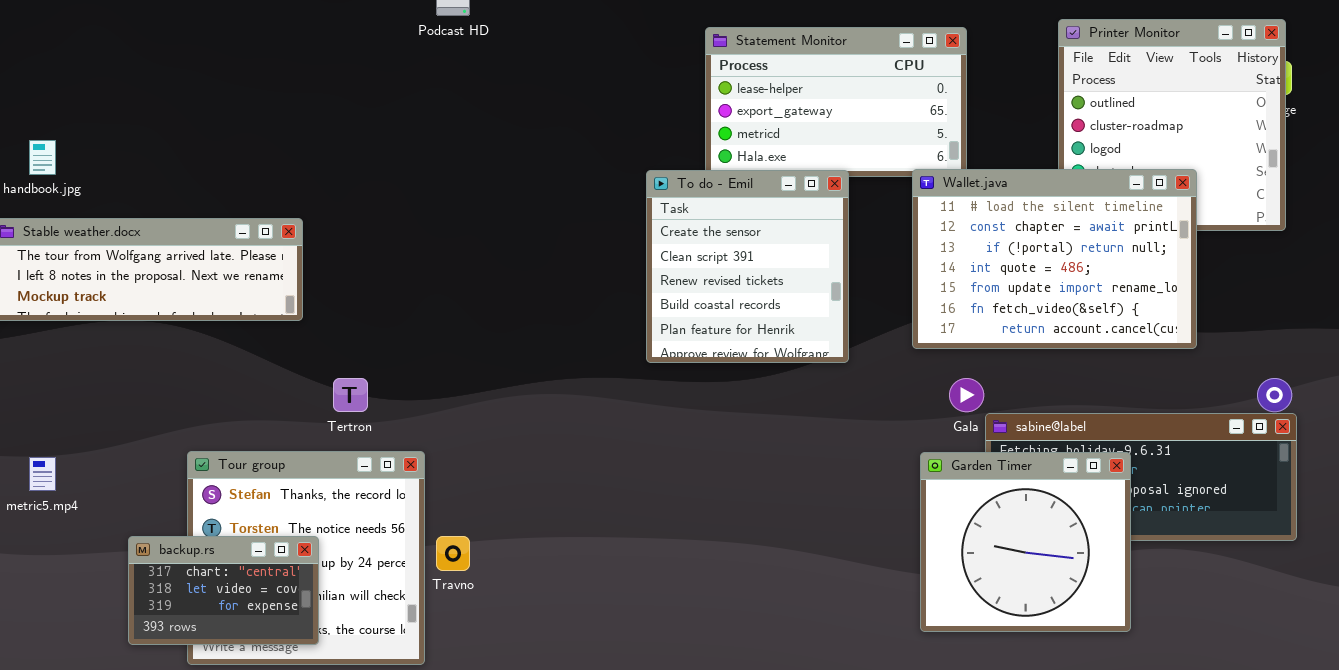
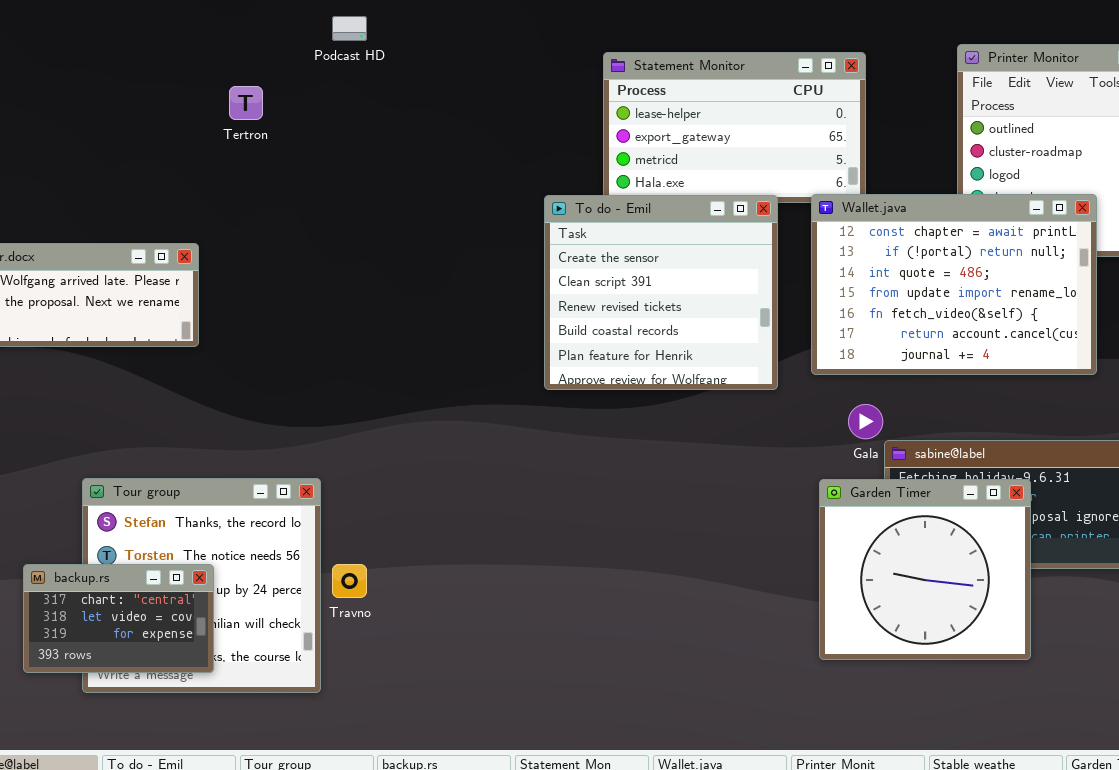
Wallet.java: [912,169,1197,349] -> [811,194,1097,375], scrolled down 1 row
To do - Emil: [646,170,849,363] -> [544,195,778,390], resized
Tertron: [333,378,368,412] -> [229,86,263,120], moved

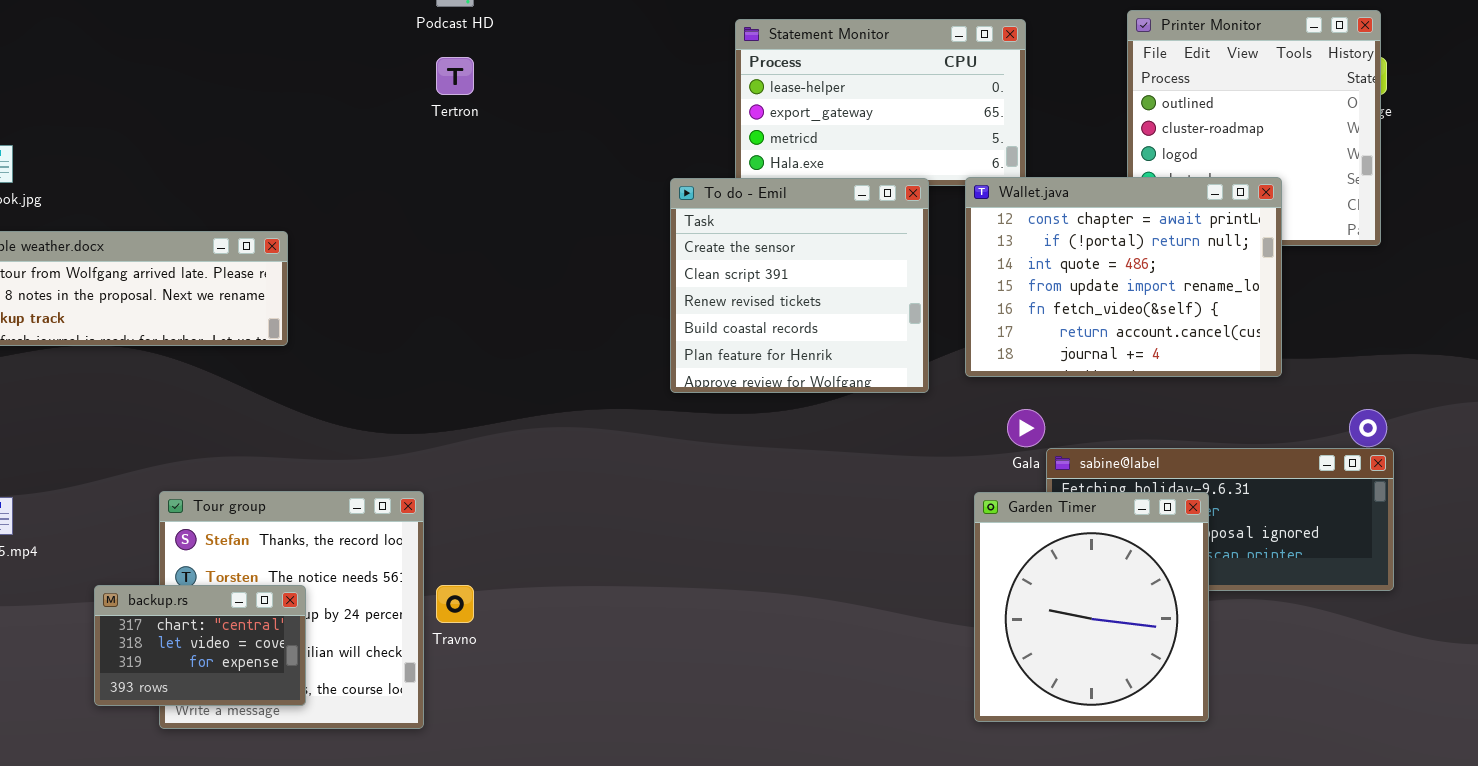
Tertron: [229,86,263,120] -> [436,57,474,95], moved
Garden Timer: [819,479,1031,660] -> [974,492,1209,722], resized

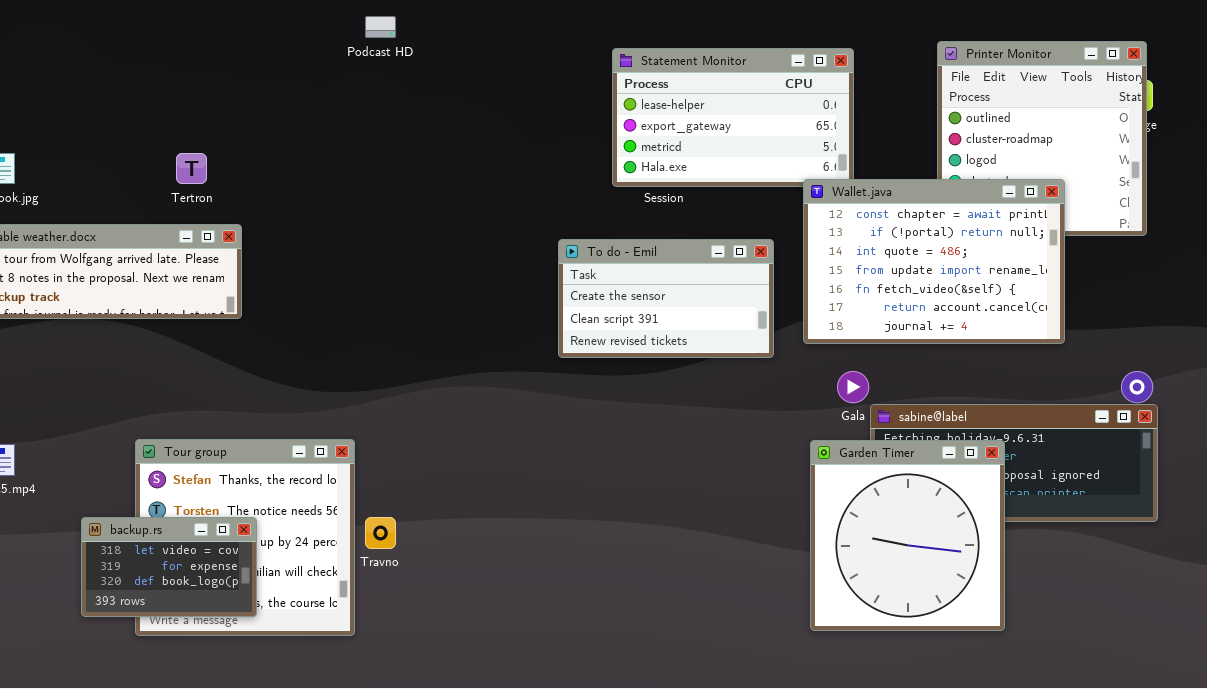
Tertron: [436,57,474,95] -> [176,153,207,184], moved
To do - Emil: [670,178,929,393] -> [558,239,774,358], resized
backup.rs: [94,585,306,706] -> [81,517,257,617], scrolled down 1 row

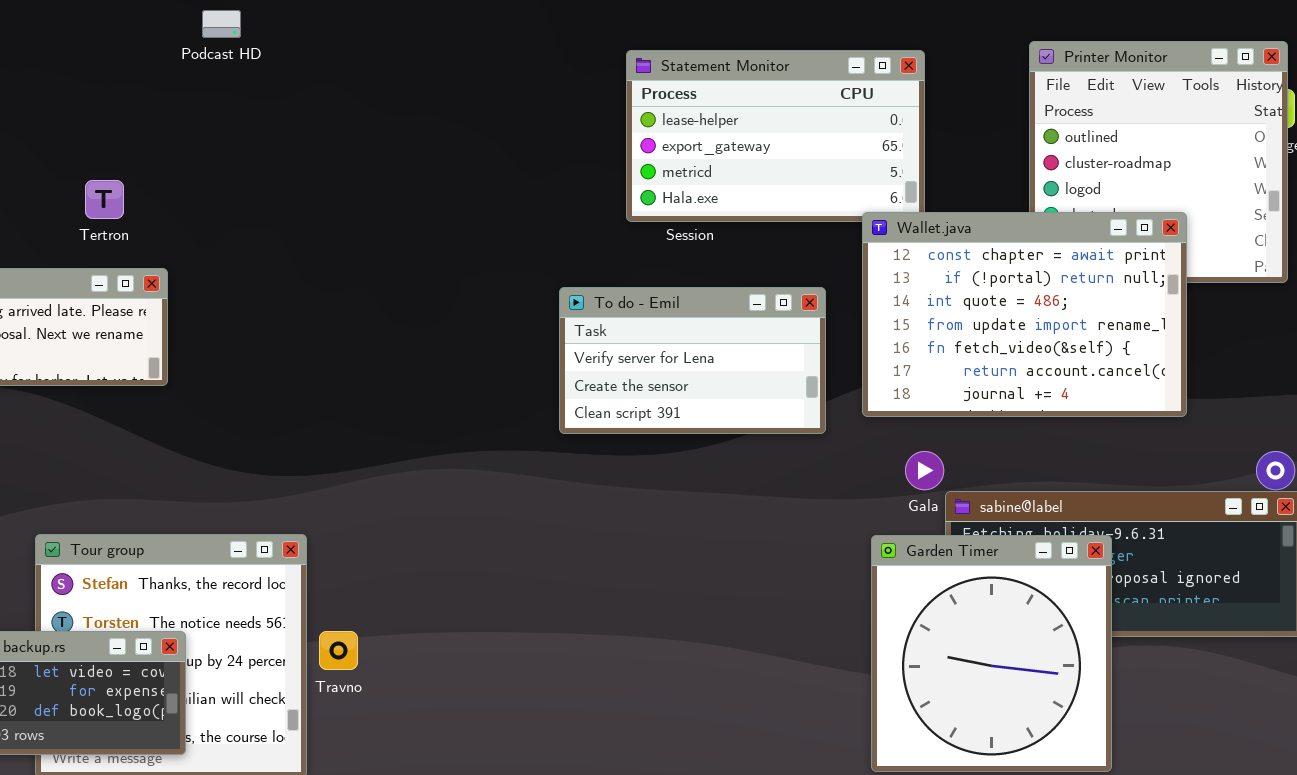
Podcast HD: [365,16,396,38] -> [202,10,241,38], moved
To do - Emil: [558,239,774,358] -> [559,287,826,434], scrolled up 1 row

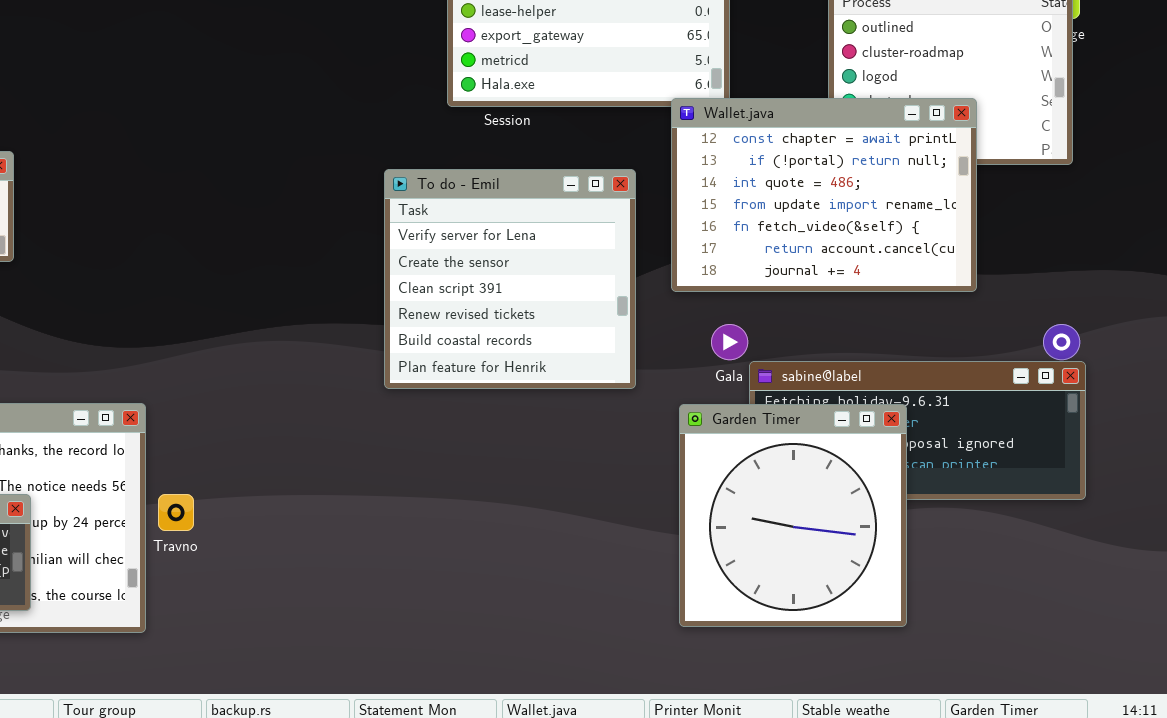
To do - Emil: [559,287,826,434] -> [384,169,636,389], resized

